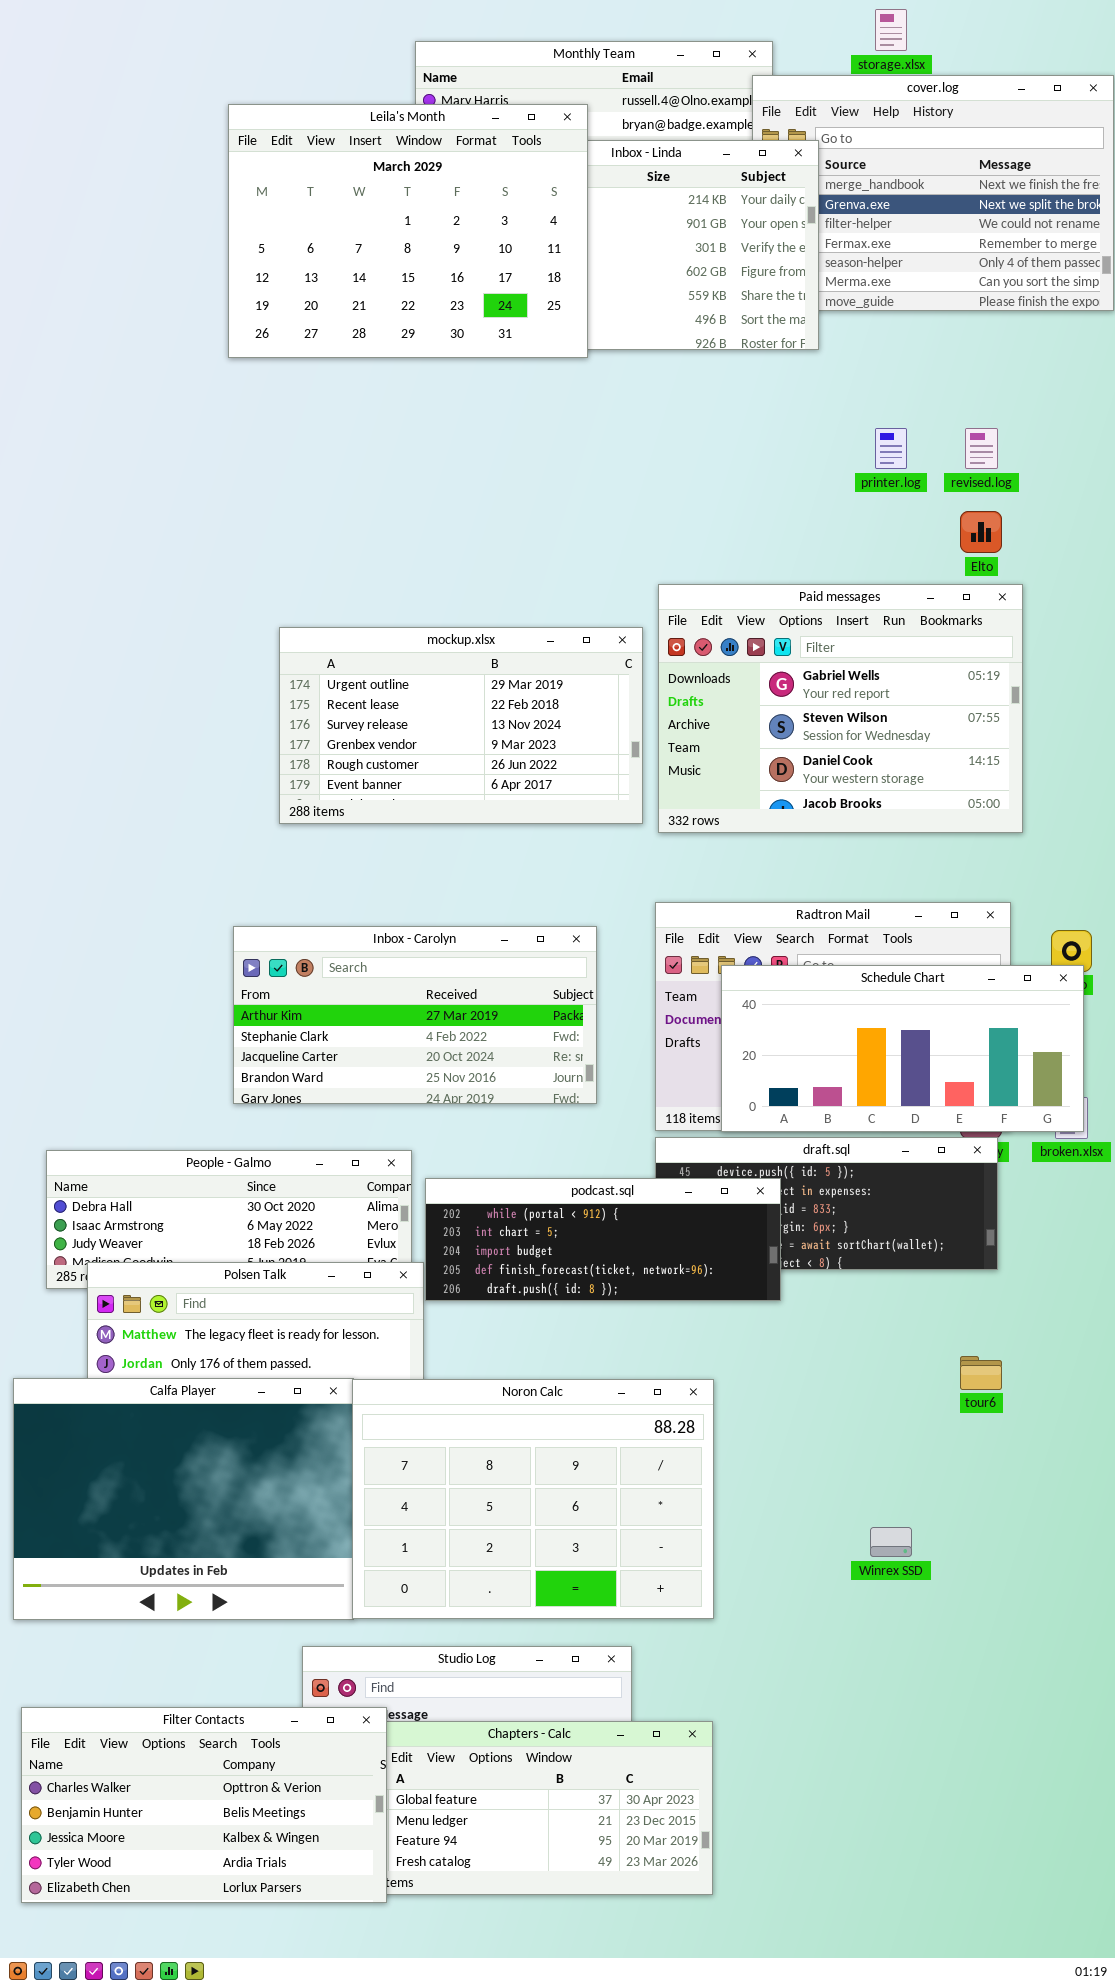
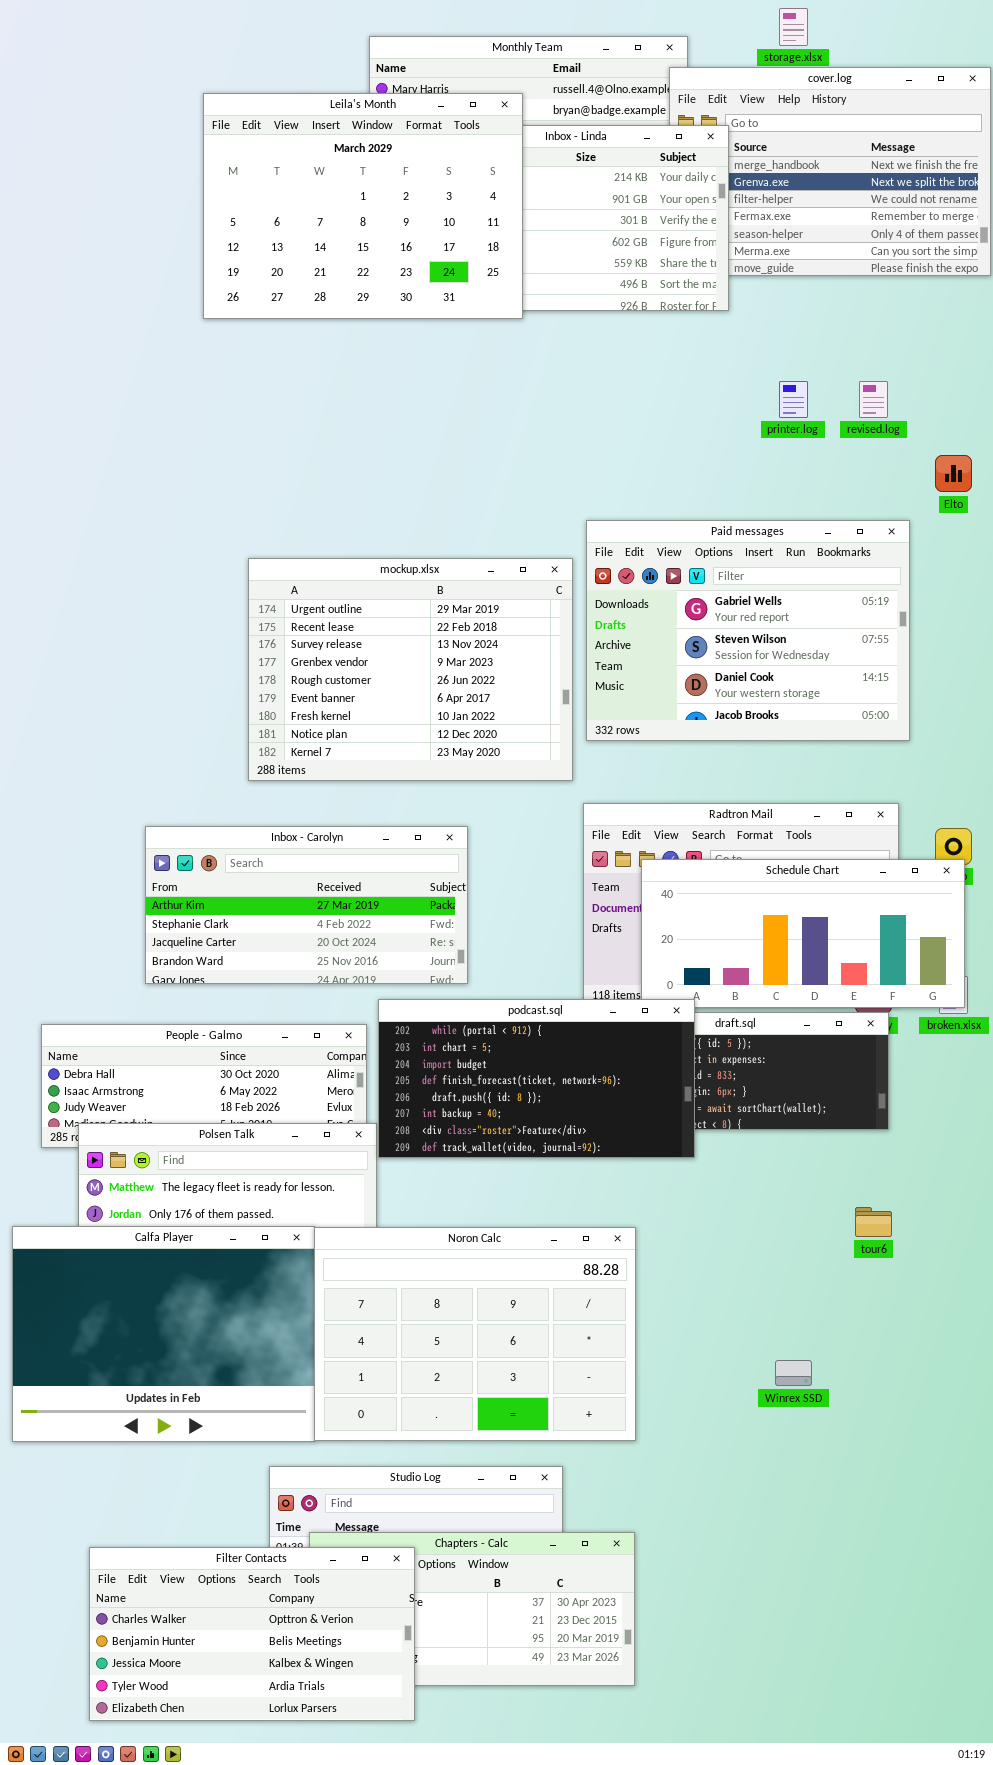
Elto: [960,511,1002,553] -> [935,455,972,492], moved
mockup.xlsx: [279,627,643,824] -> [248,558,573,781], resized
Inbox - Carolyn: [233,926,597,1104] -> [145,826,468,984], moved
podcast.sql: [425,1178,781,1301] -> [378,999,695,1158], resized
Filter Contacts: [21,1707,387,1903] -> [89,1547,415,1721], moved

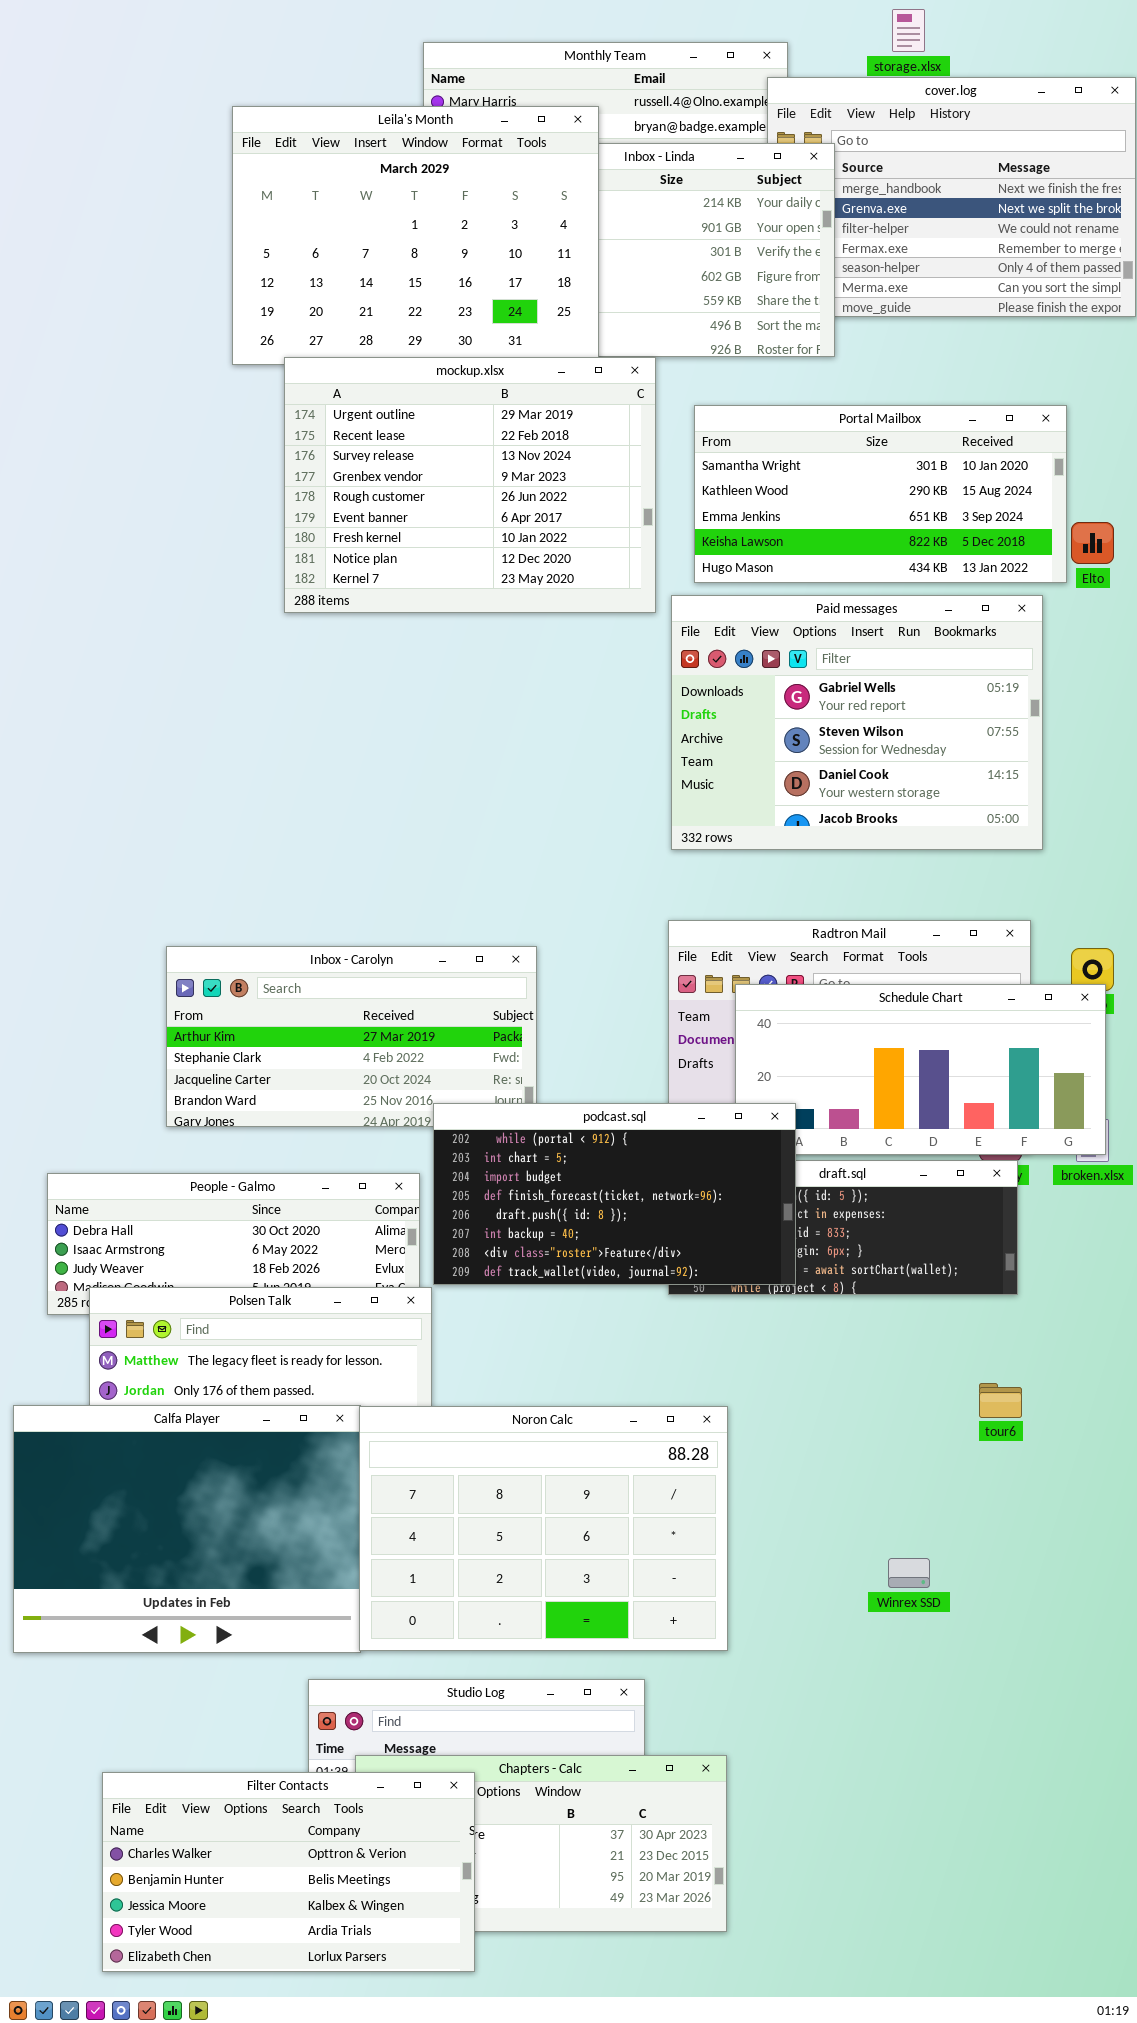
Portal Mailbox: none -> [694,405,1067,583], opened
mockup.xlsx: [248,558,573,781] -> [284,357,656,613], moved
podcast.sql: [378,999,695,1158] -> [433,1103,796,1285], moved

